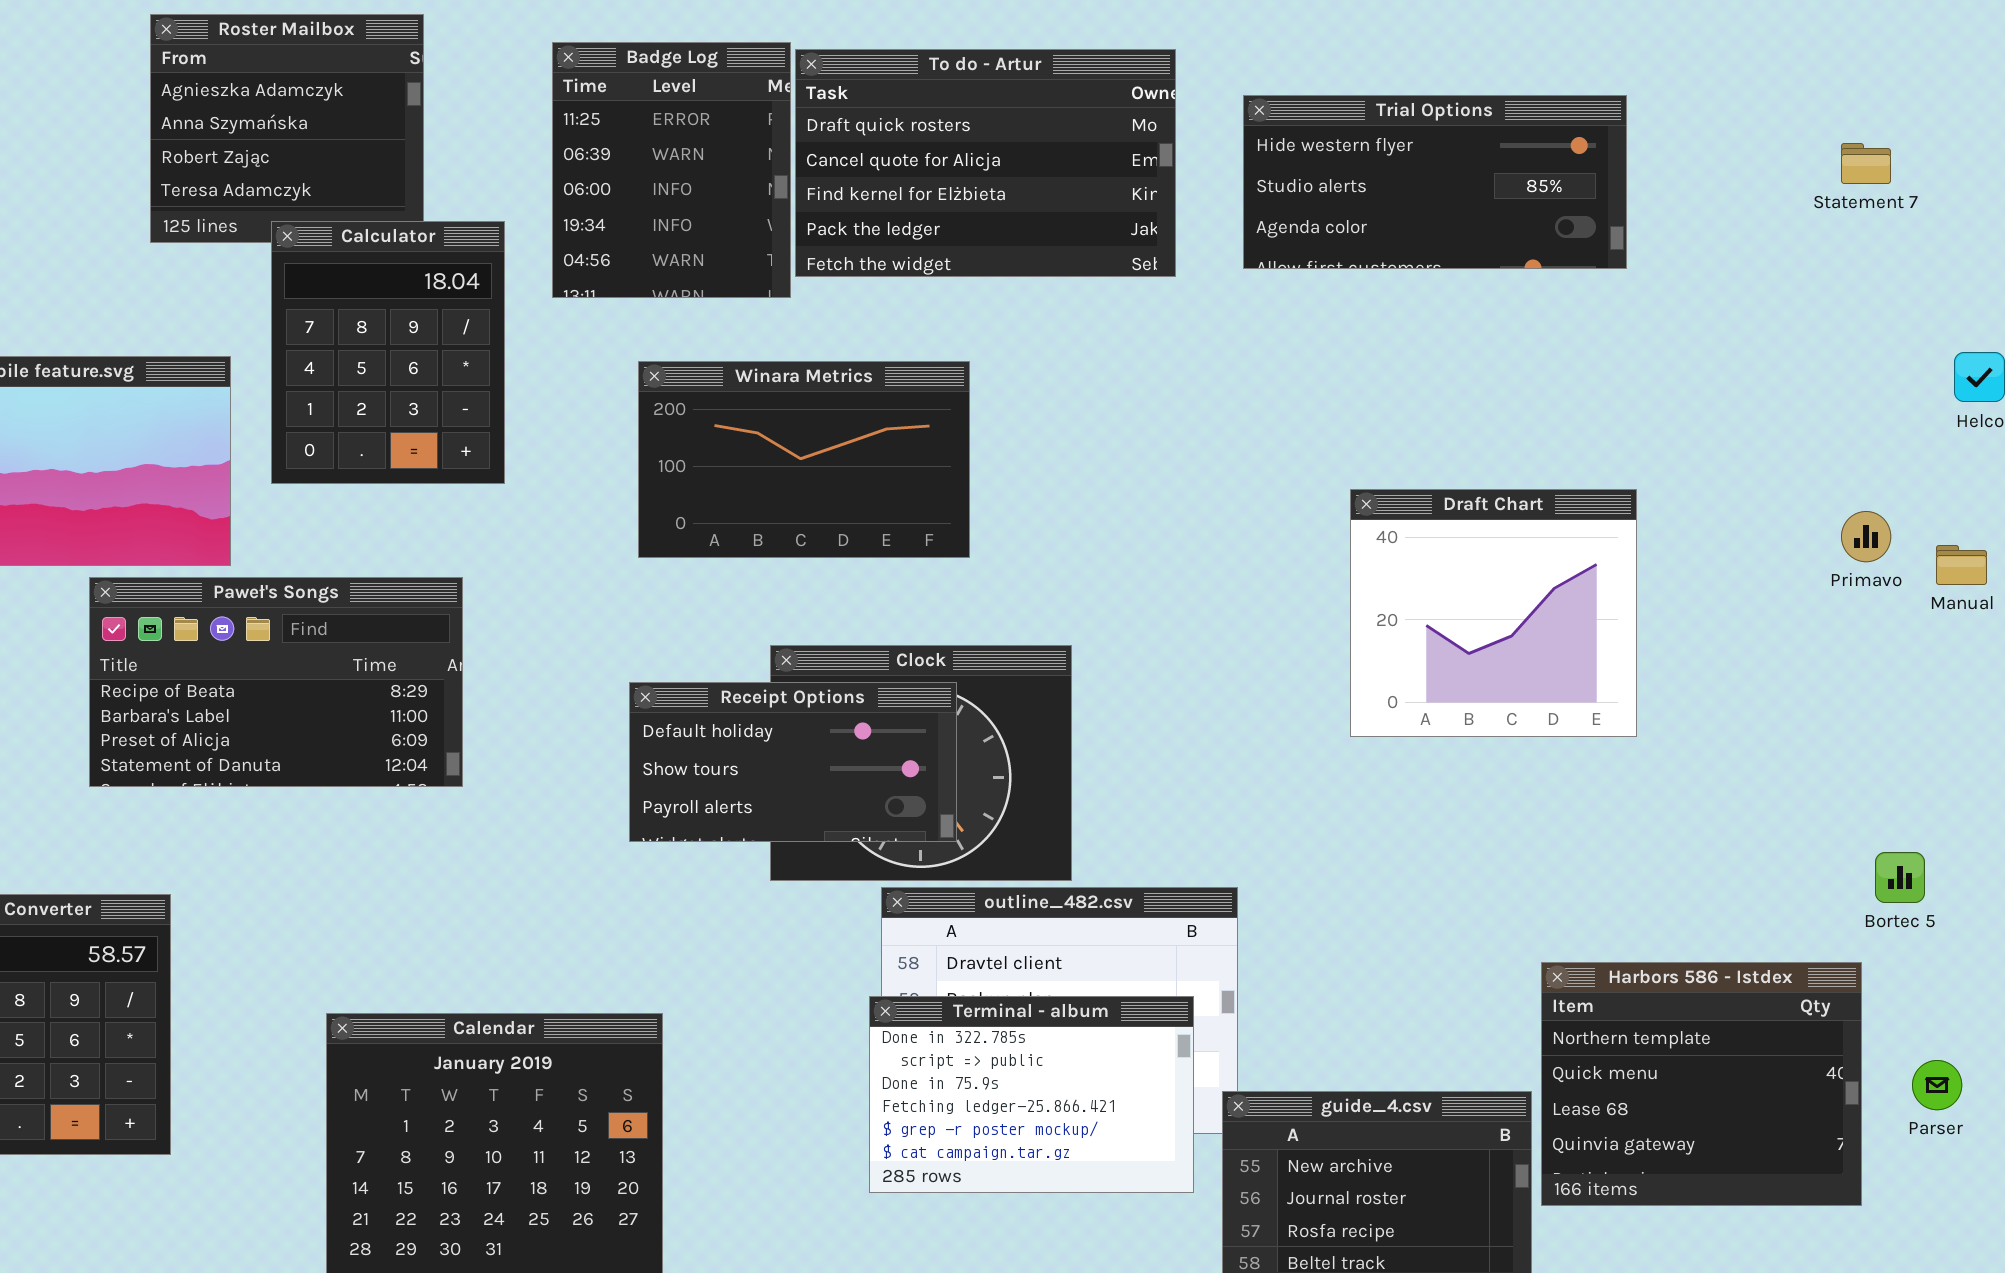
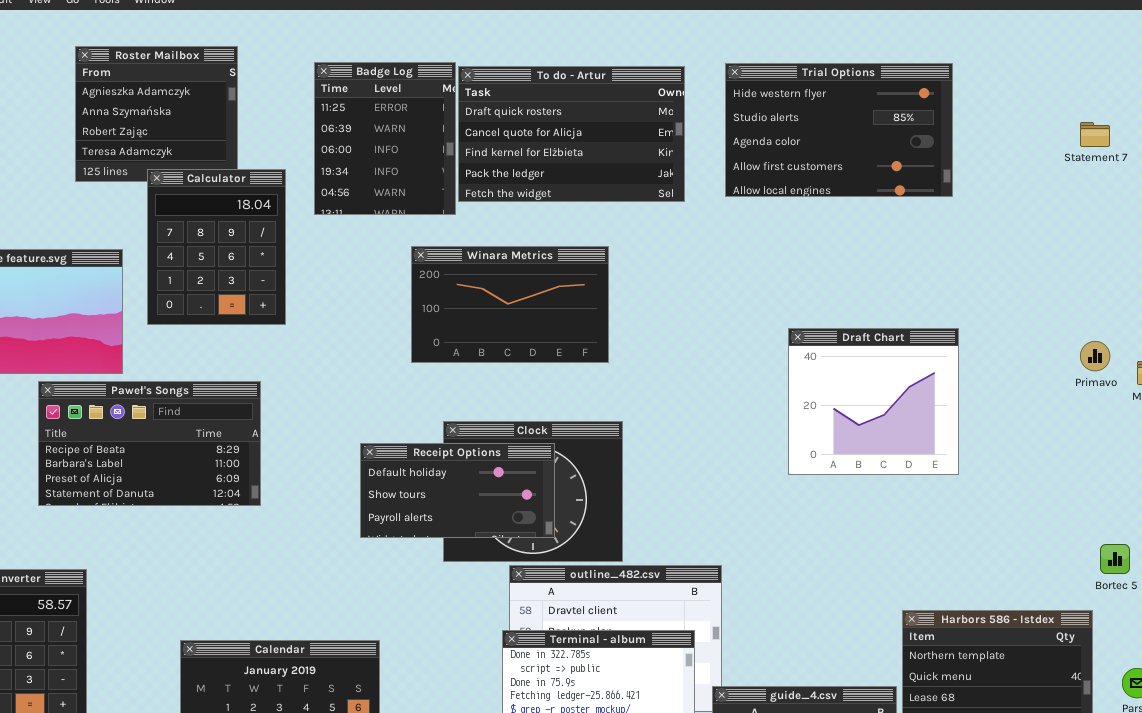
Trial Options: [1243,95,1627,269] -> [725,63,953,197], resized
Winara Metrics: [638,361,970,558] -> [411,246,609,363], moved

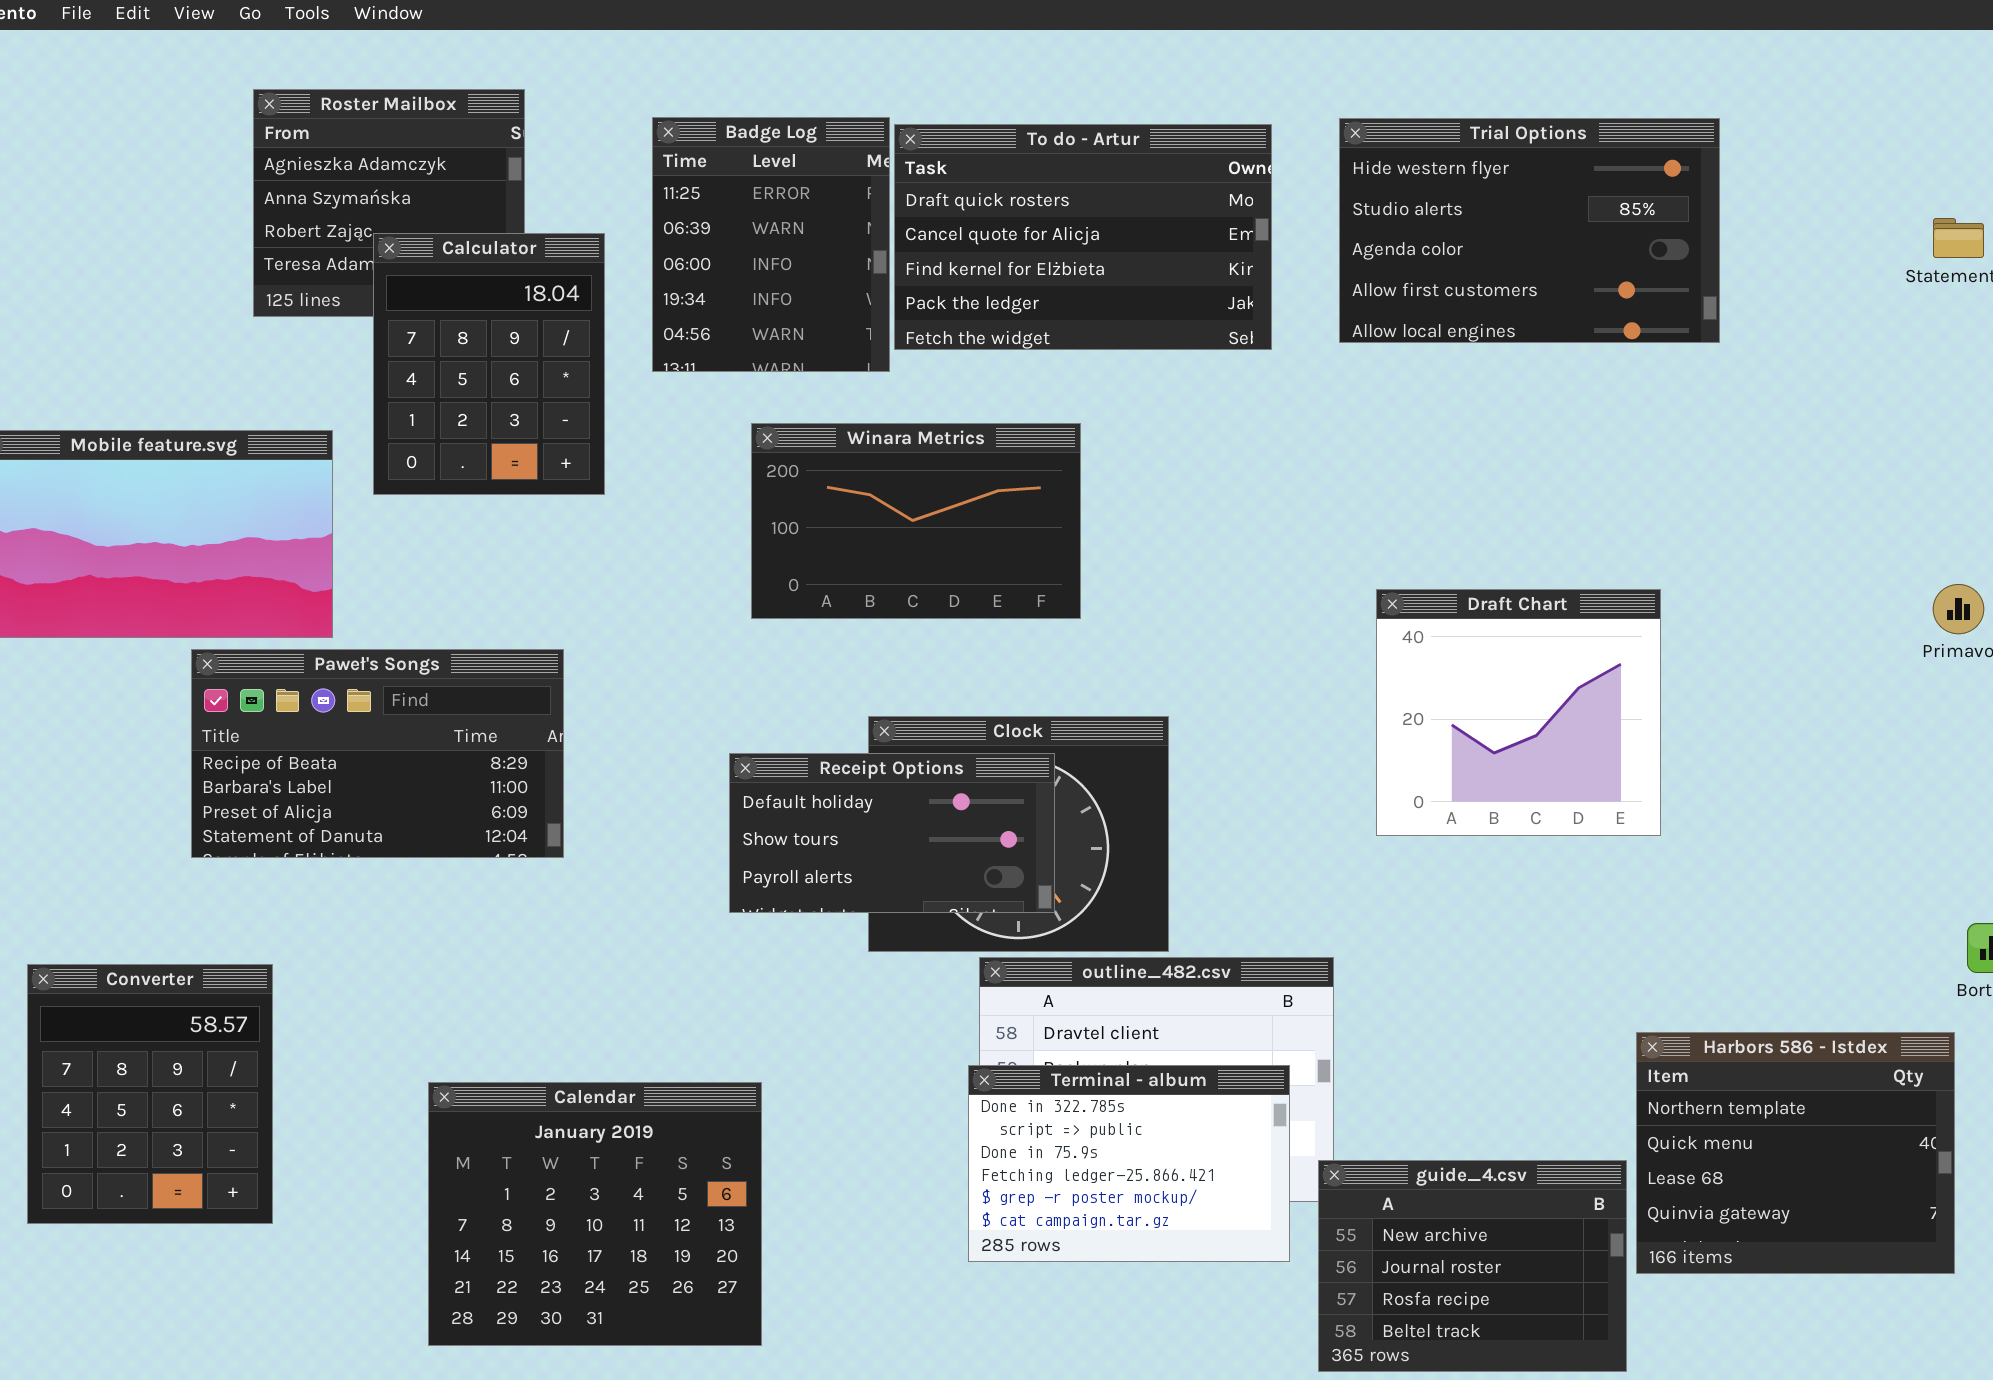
Calculator: [147,169,286,325] -> [373,233,605,495], moved
Winara Metrics: [411,246,609,363] -> [751,423,1081,619], moved
Draft Chart: [788,328,959,475] -> [1376,589,1661,836], moved

